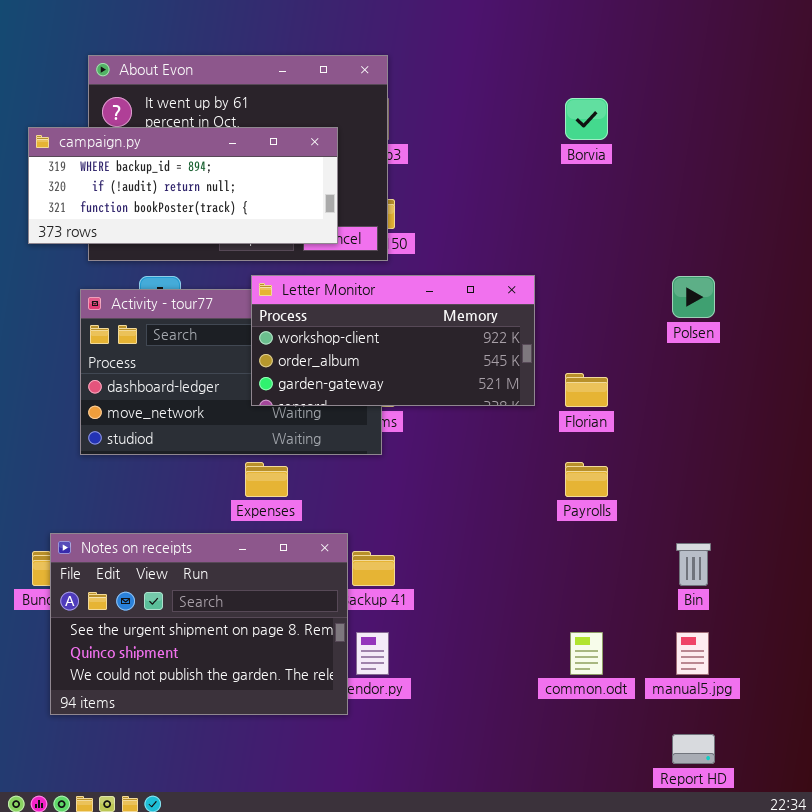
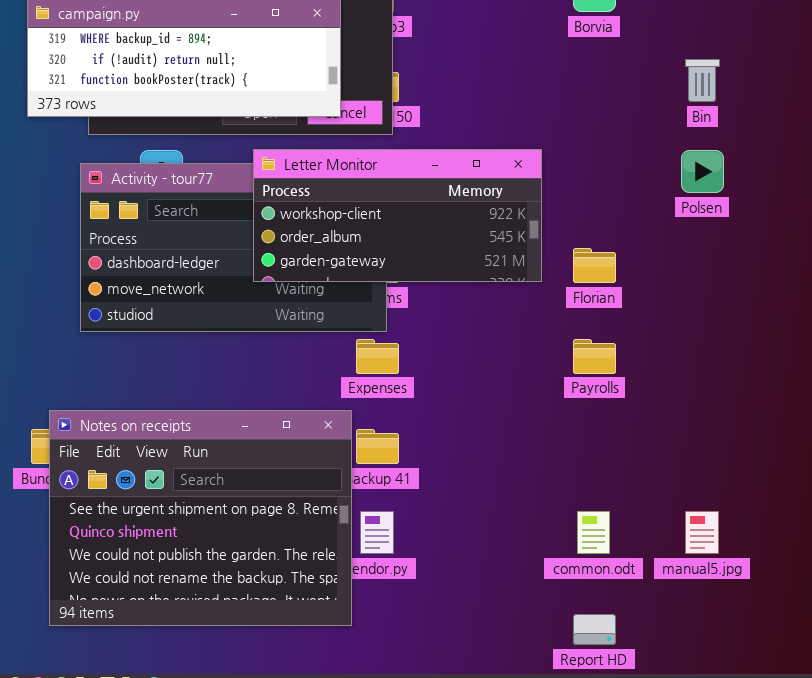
Expenses: [245,462,288,497] -> [356,339,399,374], moved
Notes on receipts: [50,533,348,715] -> [49,410,352,626], resized
Bin: [676,543,711,586] -> [685,59,720,102], moved
Report HD: [672,734,715,764] -> [573,614,616,645], moved

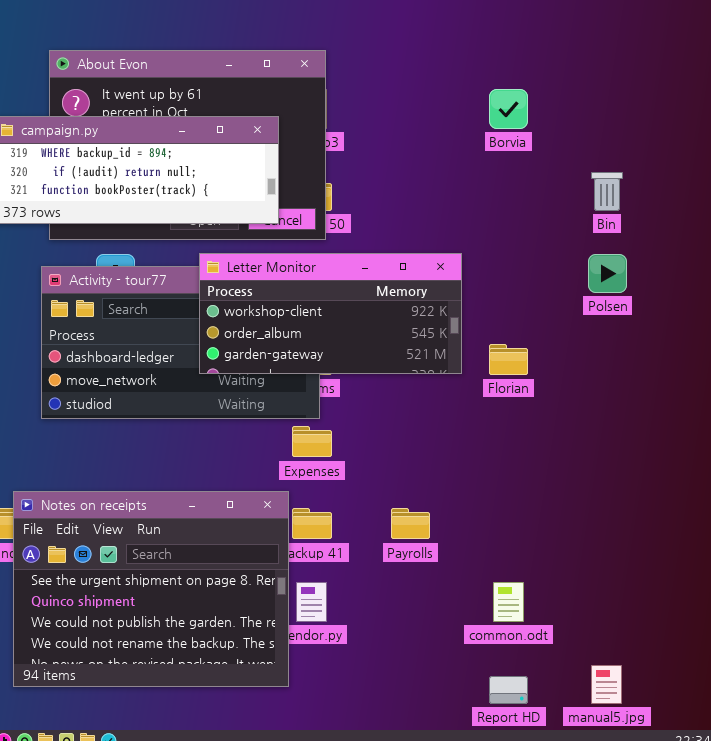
Payrolls: [573,339,616,374] -> [391,508,430,539], moved
manual5.jpg: [685,511,719,554] -> [591,665,622,704], moved

